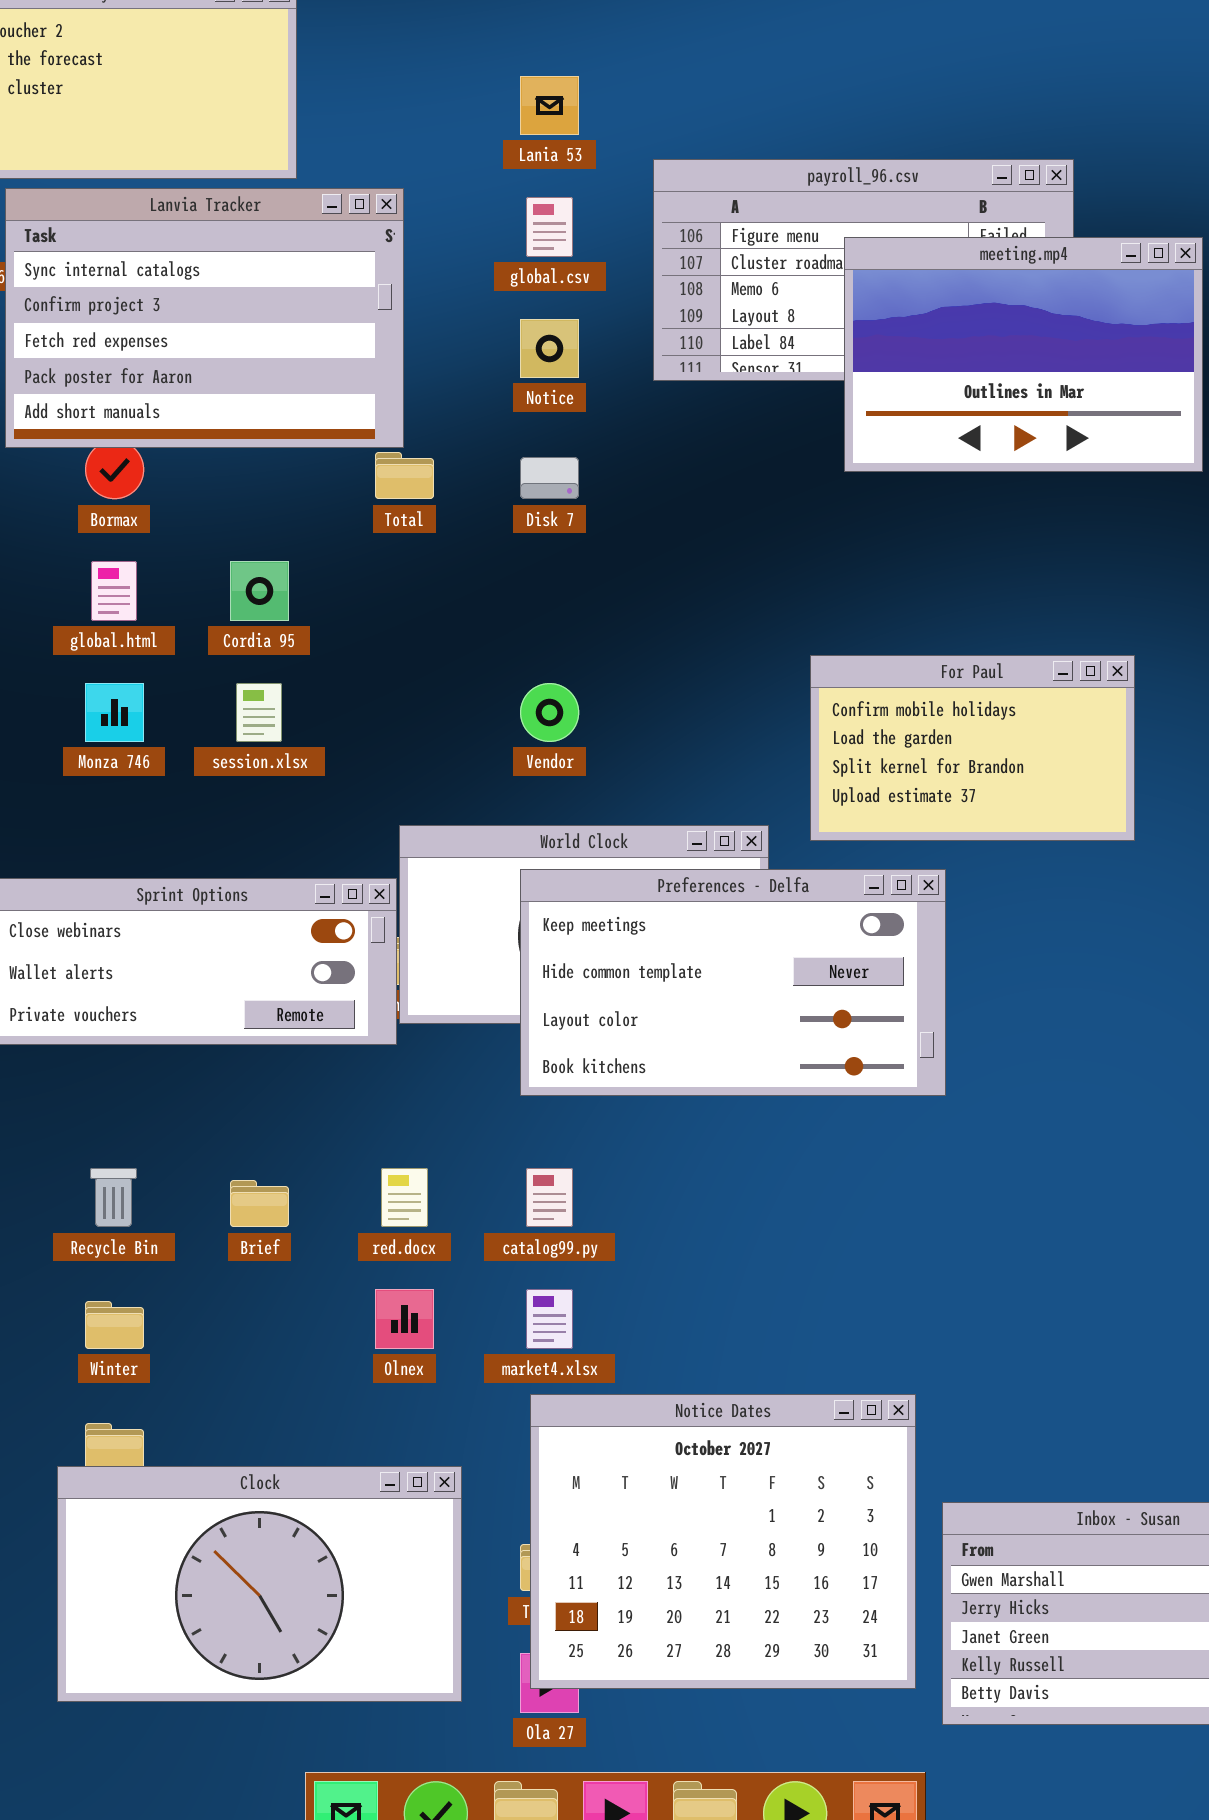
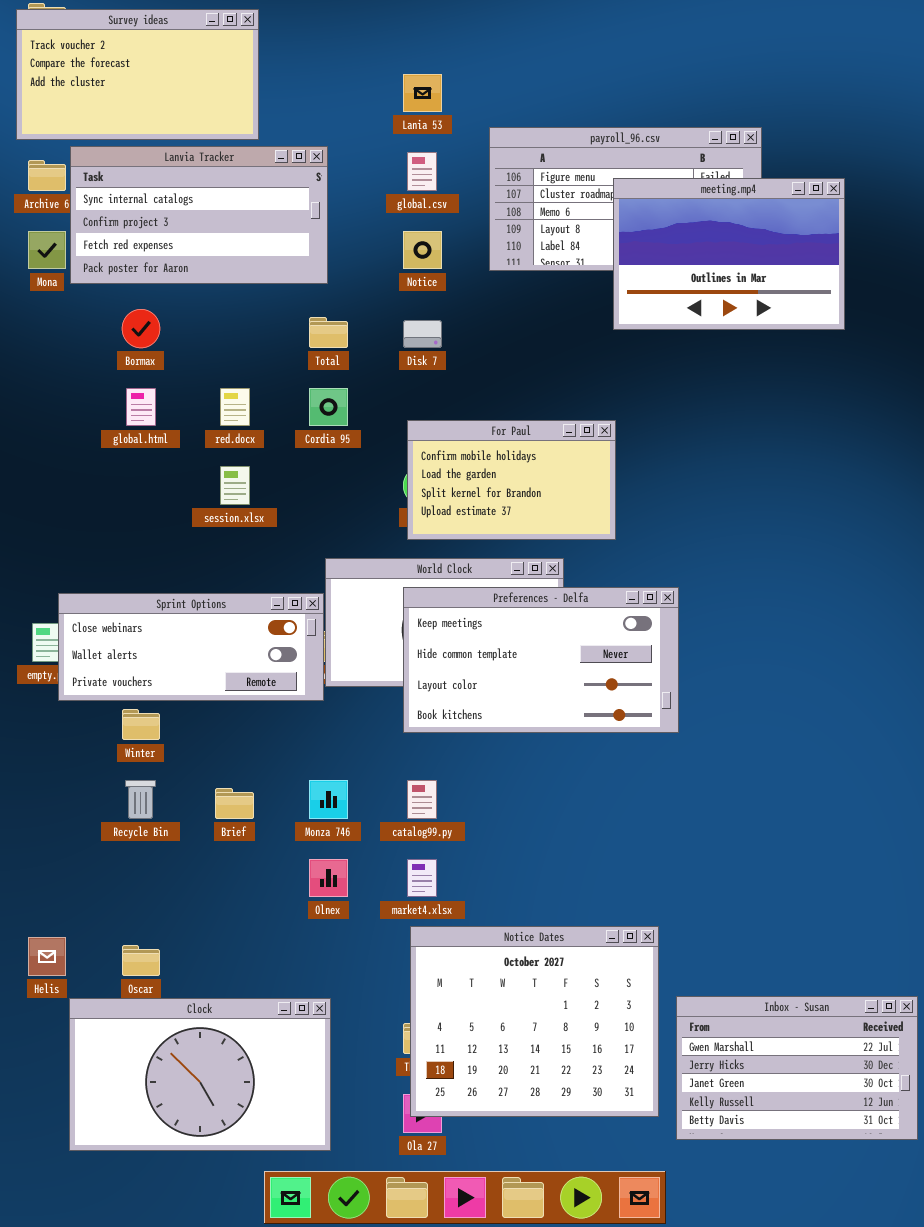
Lanvia Tracker: [5,188,404,448] -> [70,146,328,284], resized
Cordia 95: [230,561,289,621] -> [309,388,348,426], moved
For Paul: [810,655,1135,841] -> [407,420,616,540], moved
Monza 746: [85,683,144,742] -> [309,780,348,819], moved
red.docx: [381,1168,428,1227] -> [220,388,250,426], moved
Winter: [85,1301,144,1349] -> [122,709,160,740], moved
Clock: [57,1466,462,1702] -> [69,998,331,1151], moved

